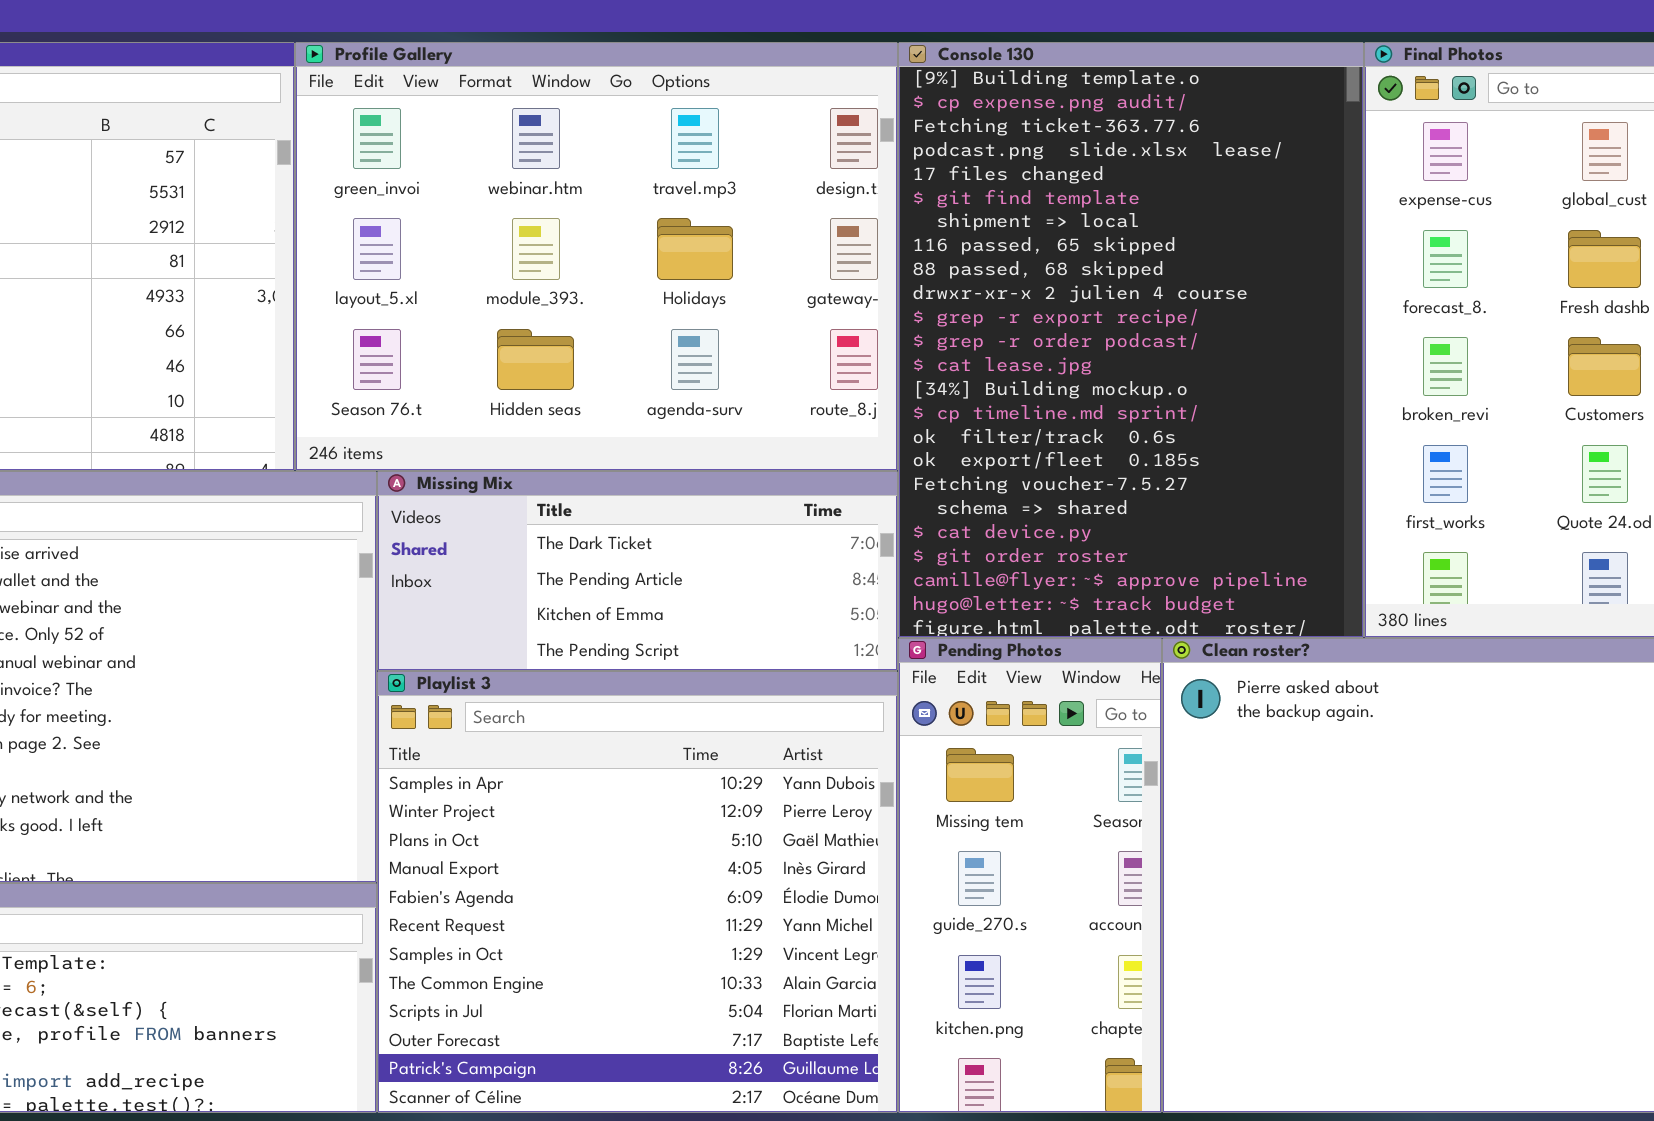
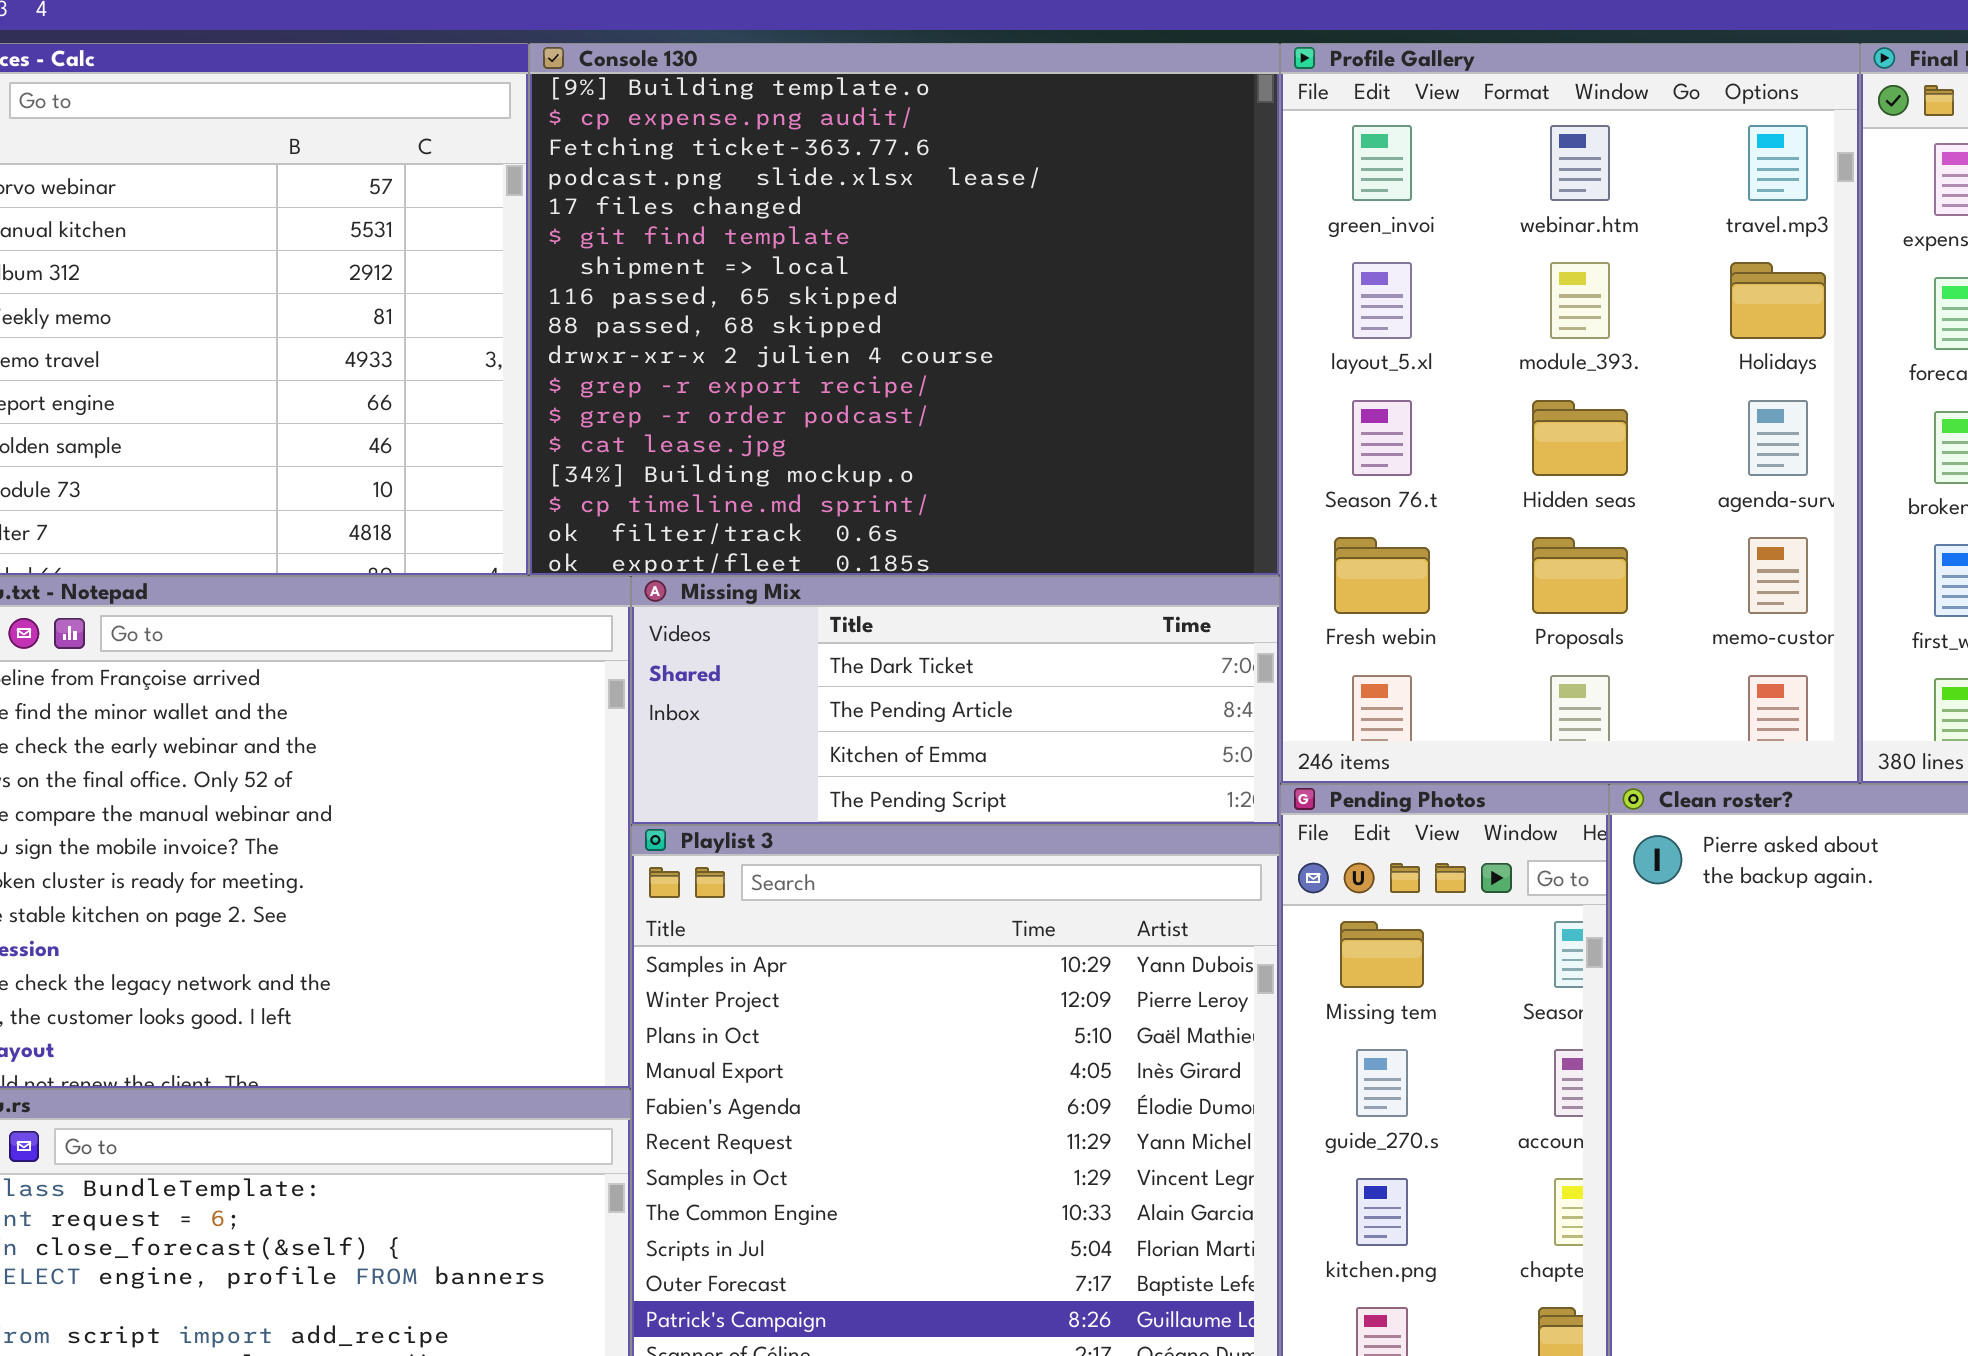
Profile Gallery: [295,42,898,471] -> [1280,43,1860,784], moved, resized
Console 130: [898,42,1364,638] -> [529,43,1280,576], moved, resized

